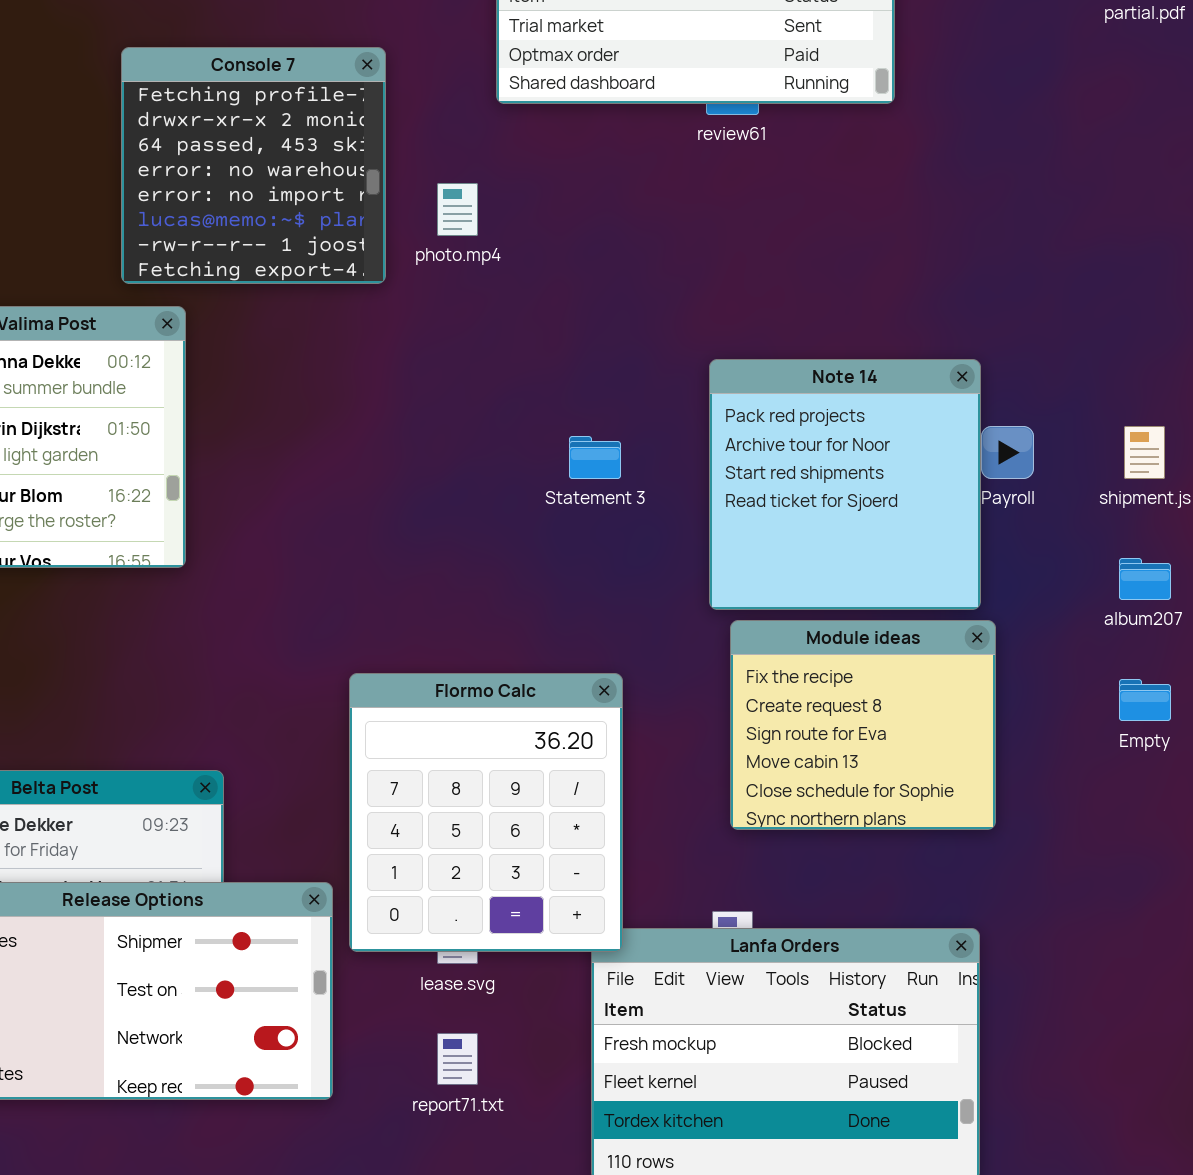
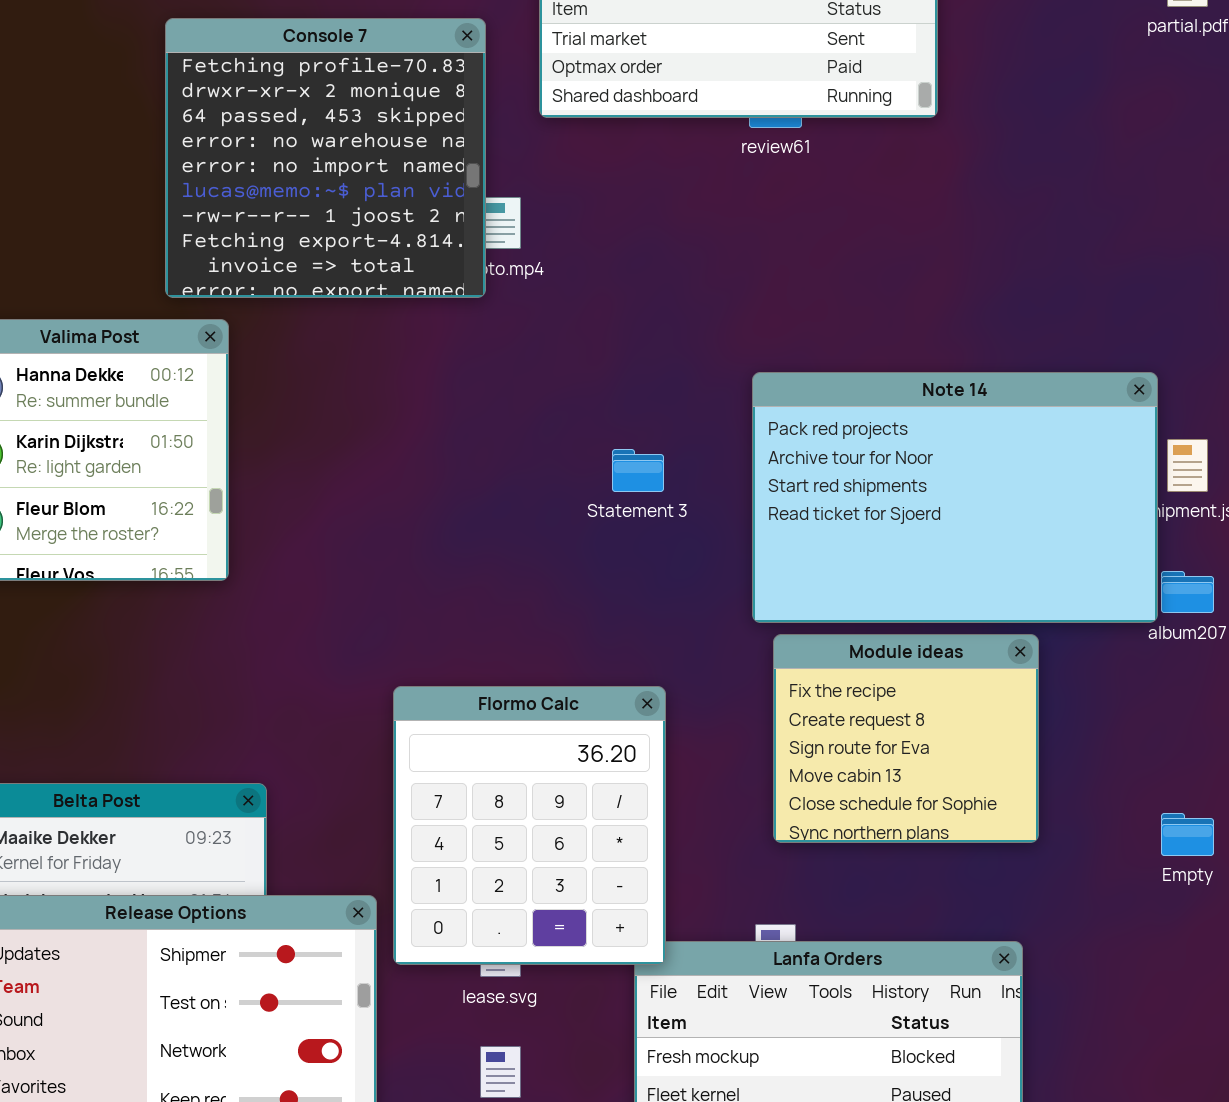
Console 7: [121,47,386,284] -> [165,18,486,298], resized
Note 14: [709,359,981,610] -> [752,372,1158,623], resized
Empty: [1119,679,1171,721] -> [1161,813,1214,856], moved

